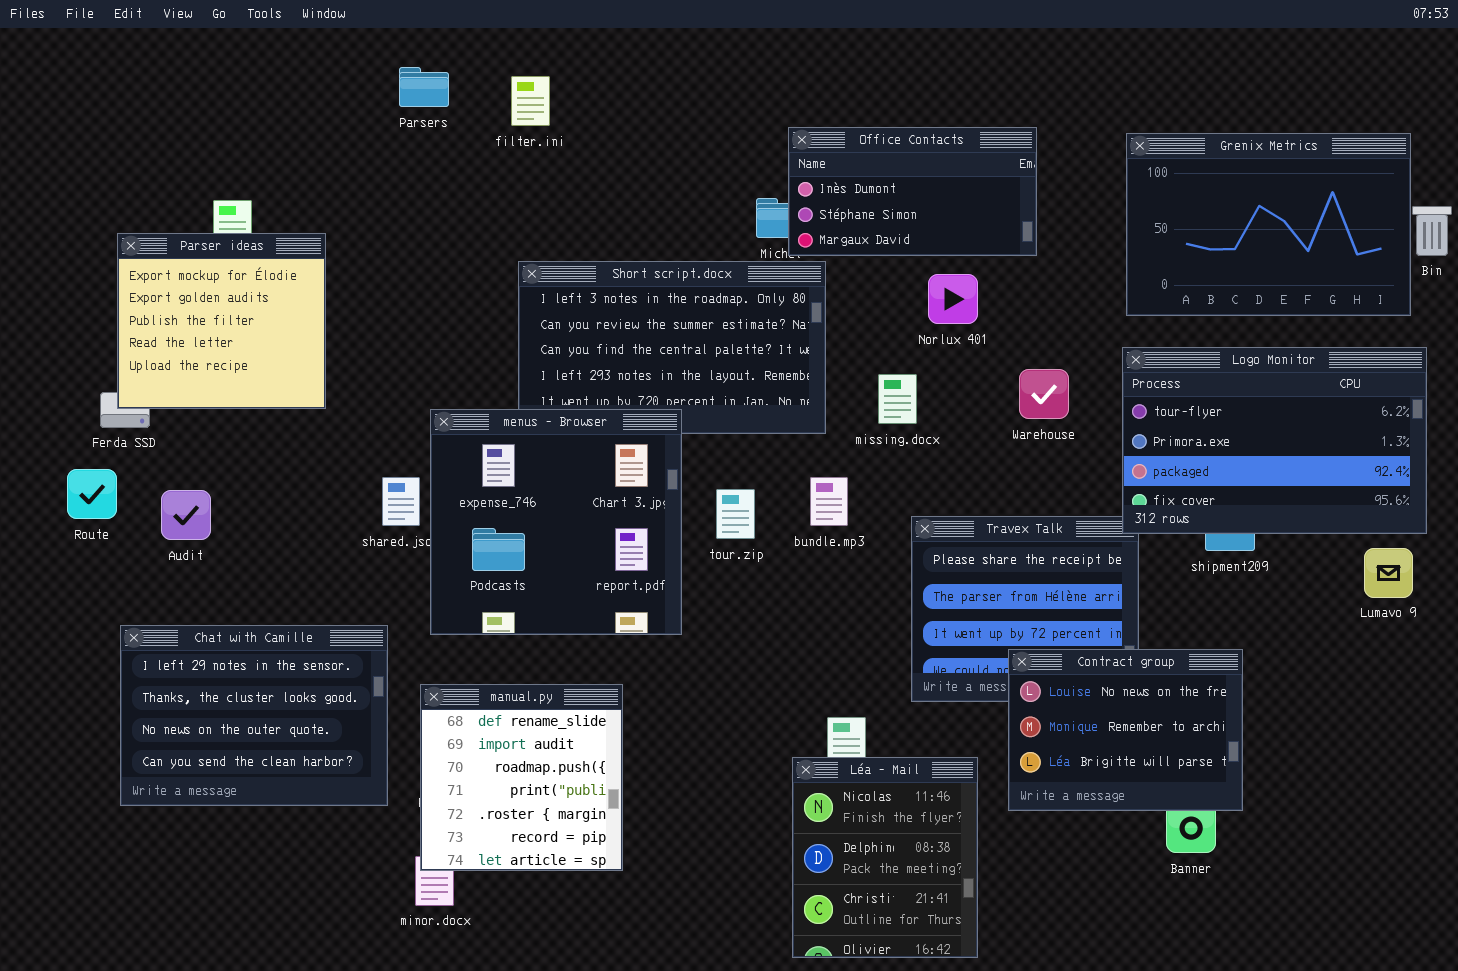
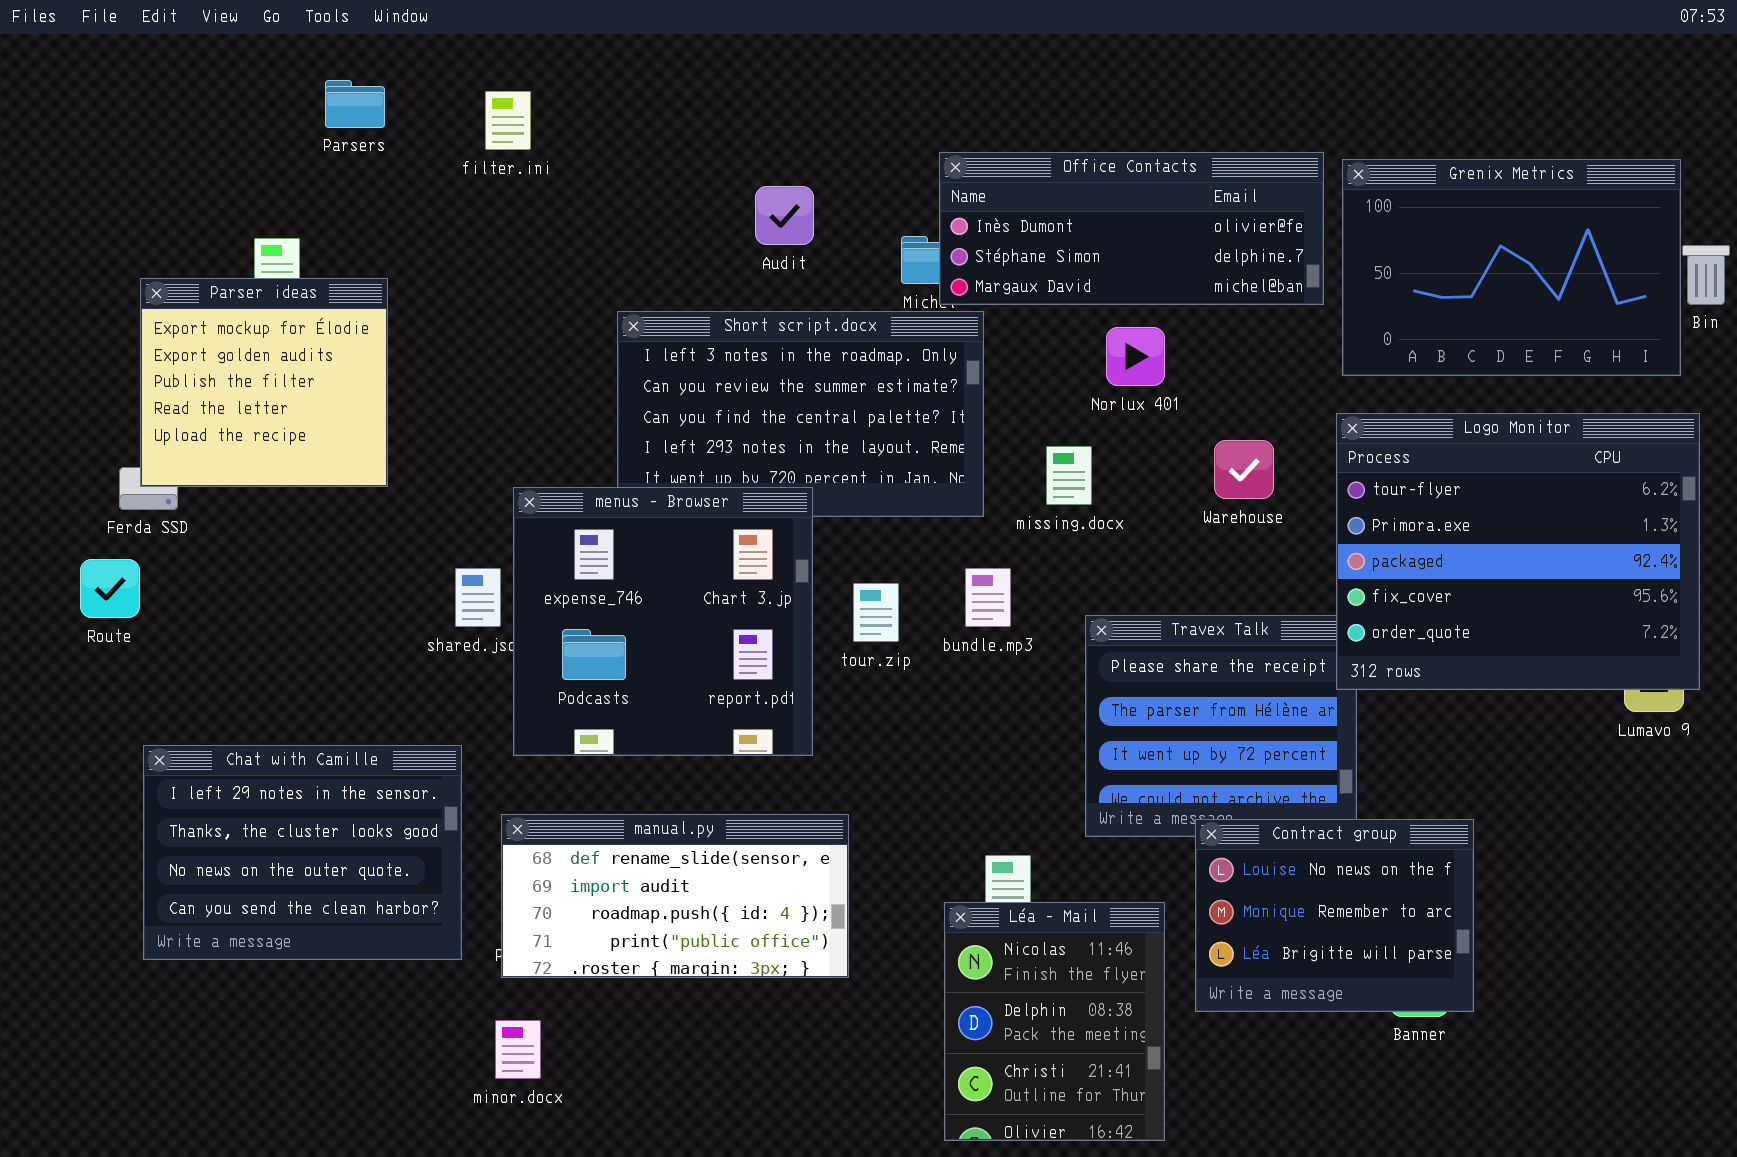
Parsers: [399,67,449,107] -> [325,80,385,128], moved
filter.ini: [511,76,550,126] -> [485,91,531,150], moved
Office Contacts: [788,127,1037,256] -> [939,152,1324,305], resized
Logo Monitor: [1122,347,1427,534] -> [1336,413,1700,690], resized
Audit: [161,490,211,540] -> [755,186,814,245], moved
Contract group: [1008,649,1243,811] -> [1195,819,1474,1012], moved
manual.py: [420,684,623,871] -> [501,814,849,978], resized

